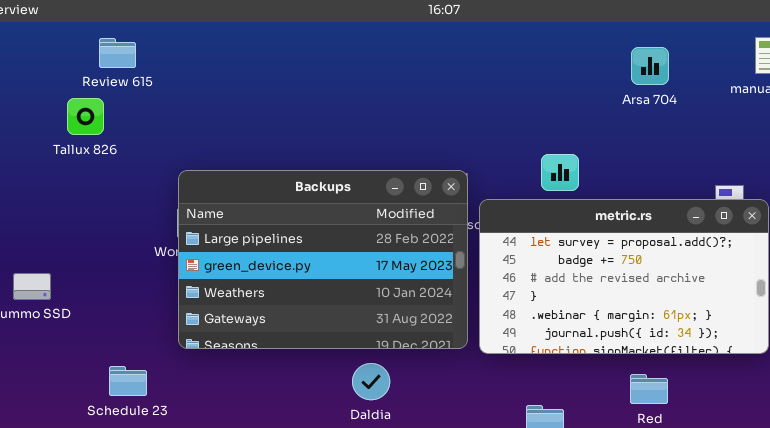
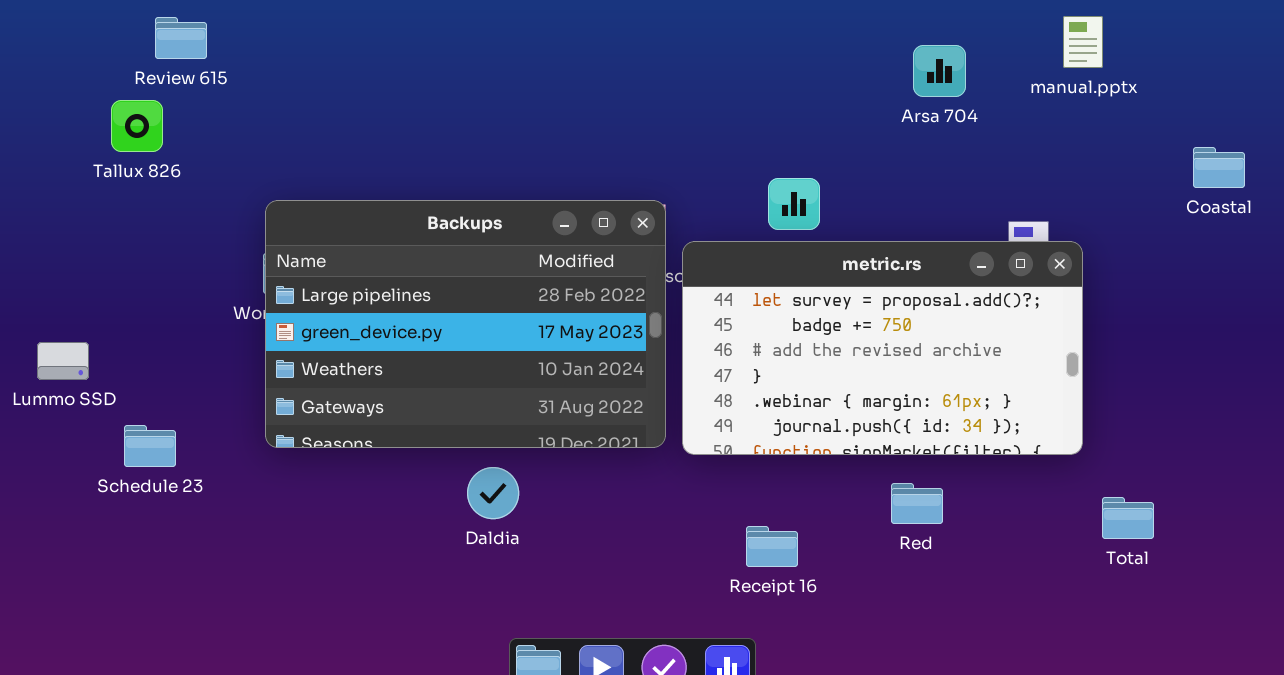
Arsa 704: [631,47,669,85] -> [913,45,966,97], moved
Daldia: [352,363,390,400] -> [467,467,519,519], moved
Schedule 23: [109,366,147,396] -> [124,425,176,467], moved

